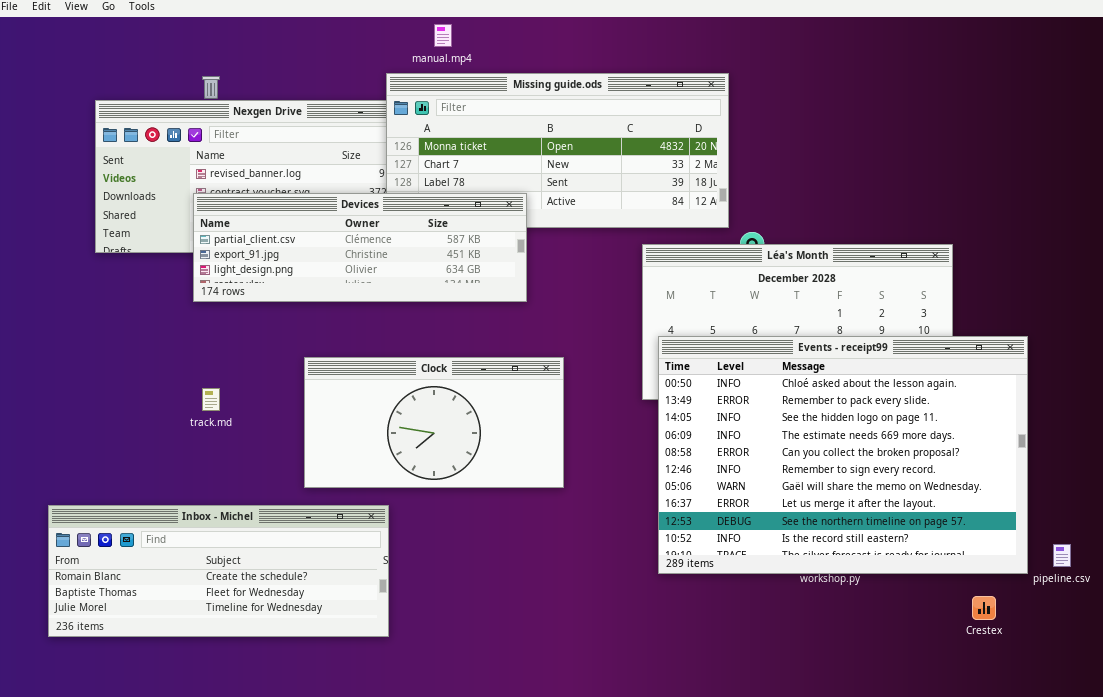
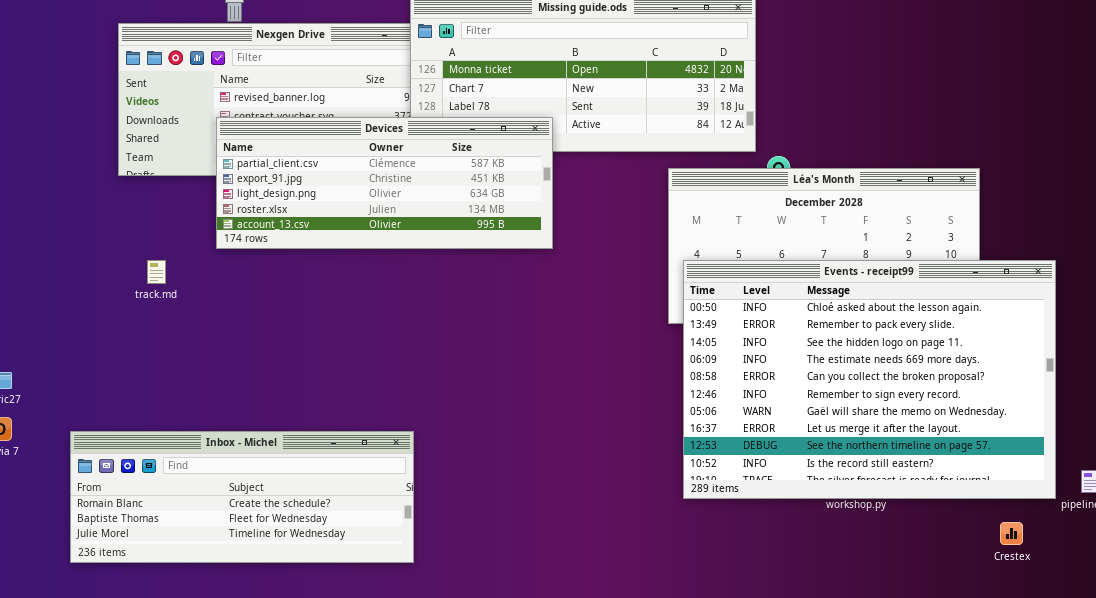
Devices: [193,193,527,302] -> [216,117,553,249], resized
Clock: [304,357,564,488] -> none, closed
track.md: [202,388,220,411] -> [147,260,166,284], moved

